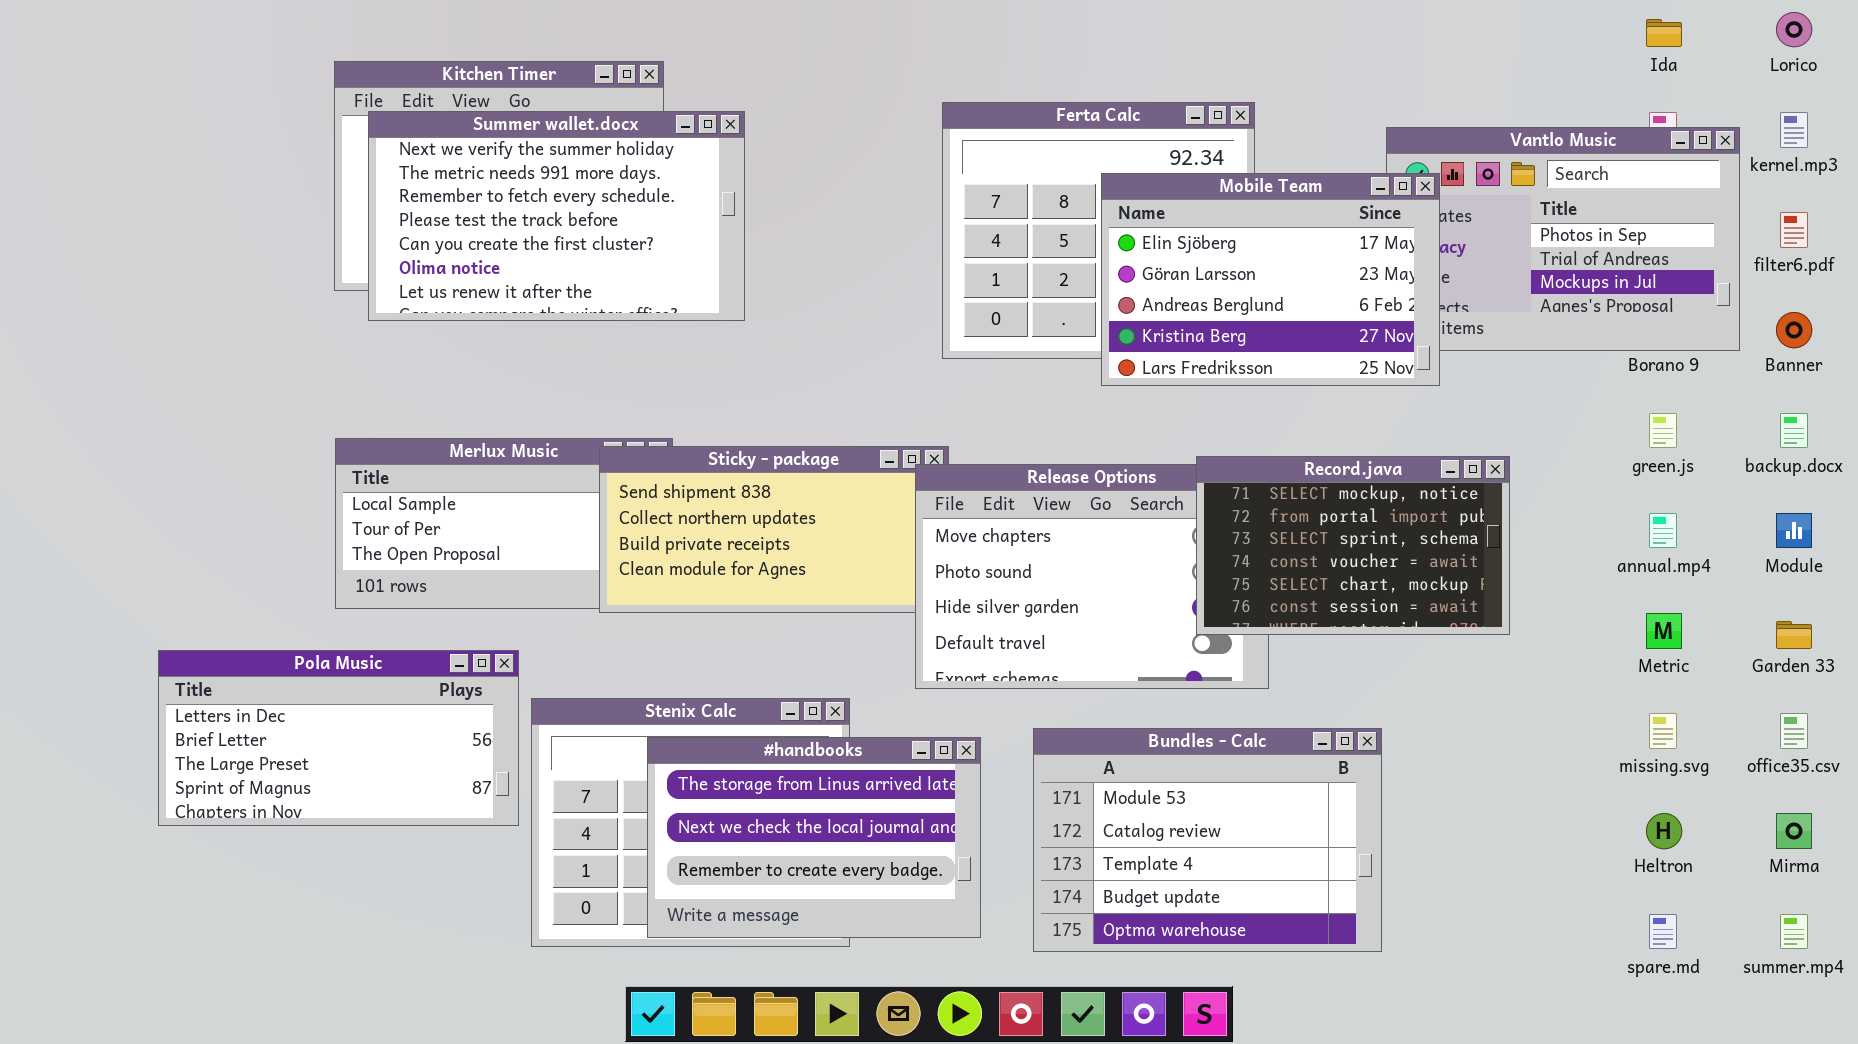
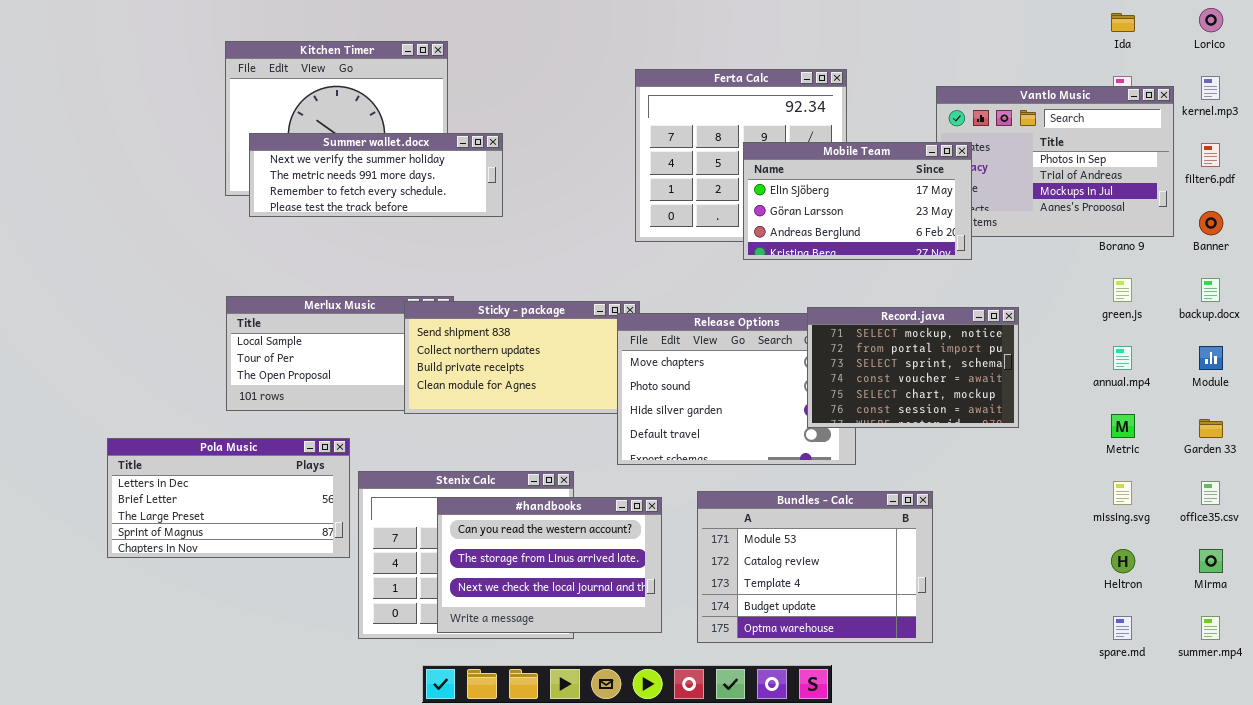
Summer wallet.docx: [368,111,745,321] -> [249,133,503,217], resized
Mobile Team: [1101,173,1440,386] -> [743,142,972,260], resized
#handbooks: [647,737,981,938] -> [437,497,662,633], scrolled up 1 row

